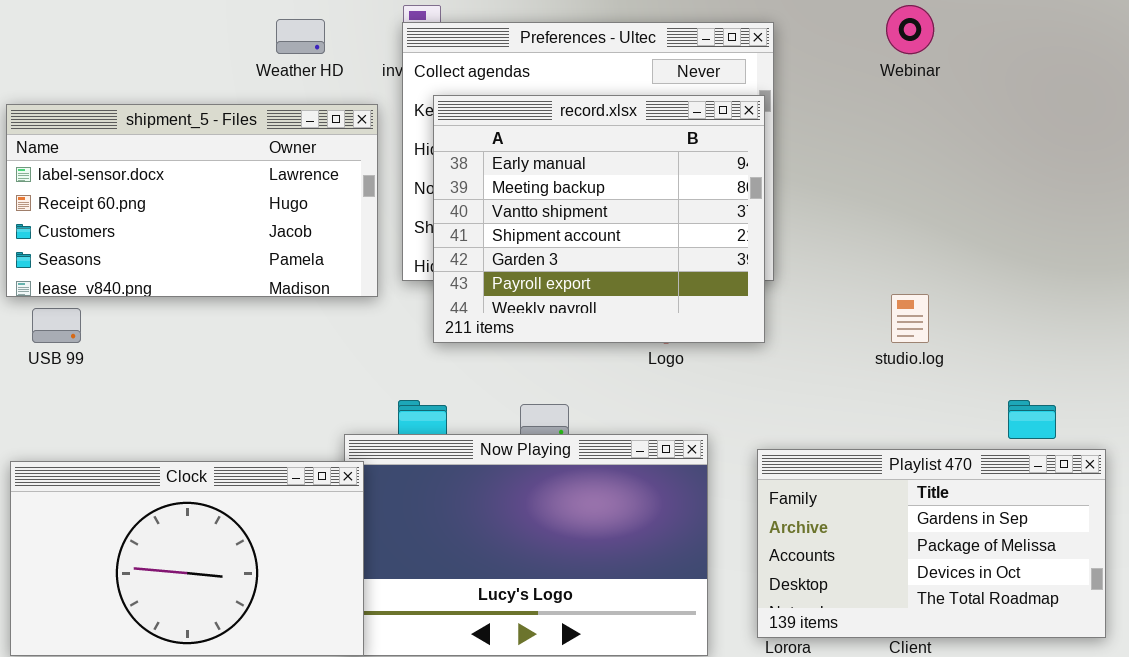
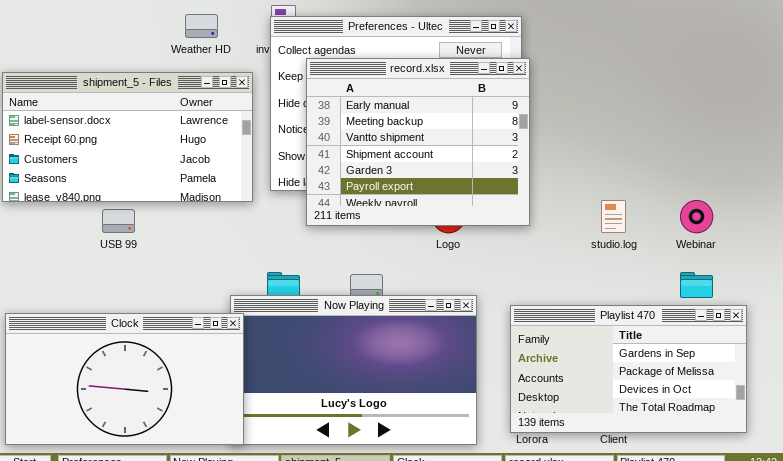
Webinar: [886,5,934,54] -> [680,200,713,233], moved
record.xlsx: [433,95,765,343] -> [306,58,530,226], moved
USB 99: [32,308,81,343] -> [102,209,135,233], moved

